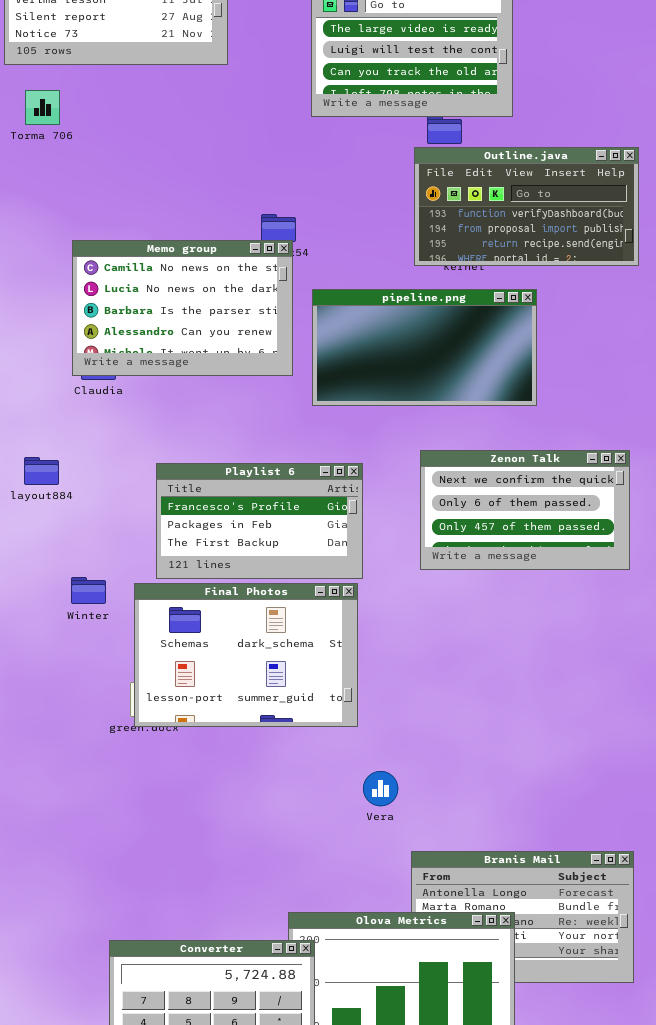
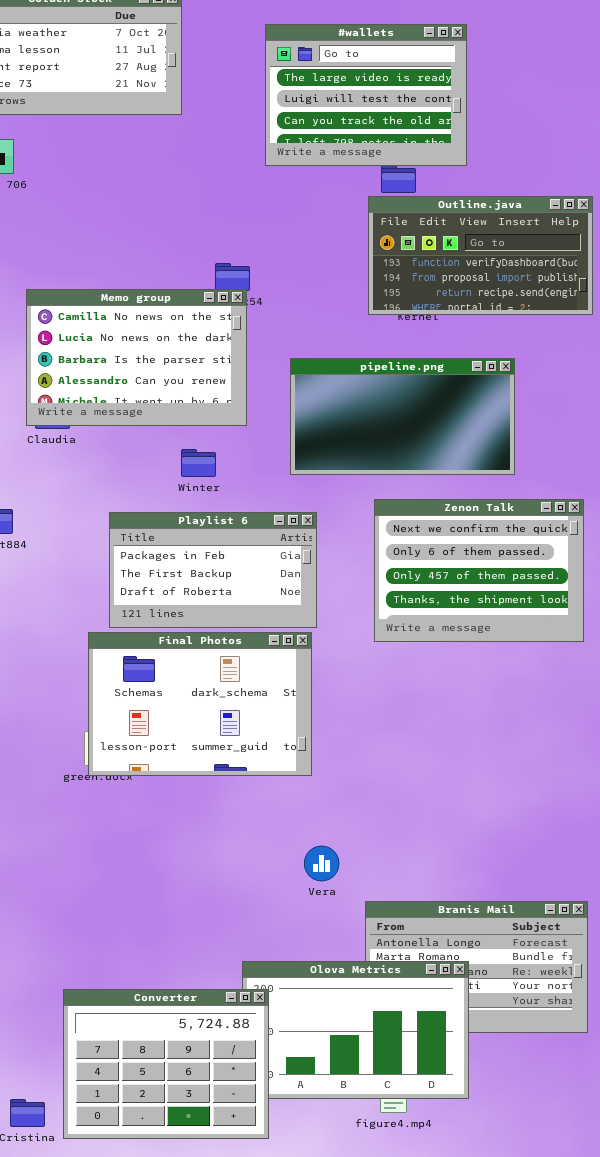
pipeline.png: [312,289,537,406] -> [290,358,515,475], moved
Zenon Talk: [420,450,630,570] -> [374,499,584,642], resized
Playlist 6: [156,463,363,579] -> [109,512,317,628], scrolled down 1 row
Winter: [71,577,106,604] -> [181,449,216,477], moved
Vera: [363,771,398,806] -> [304,846,339,881], moved

